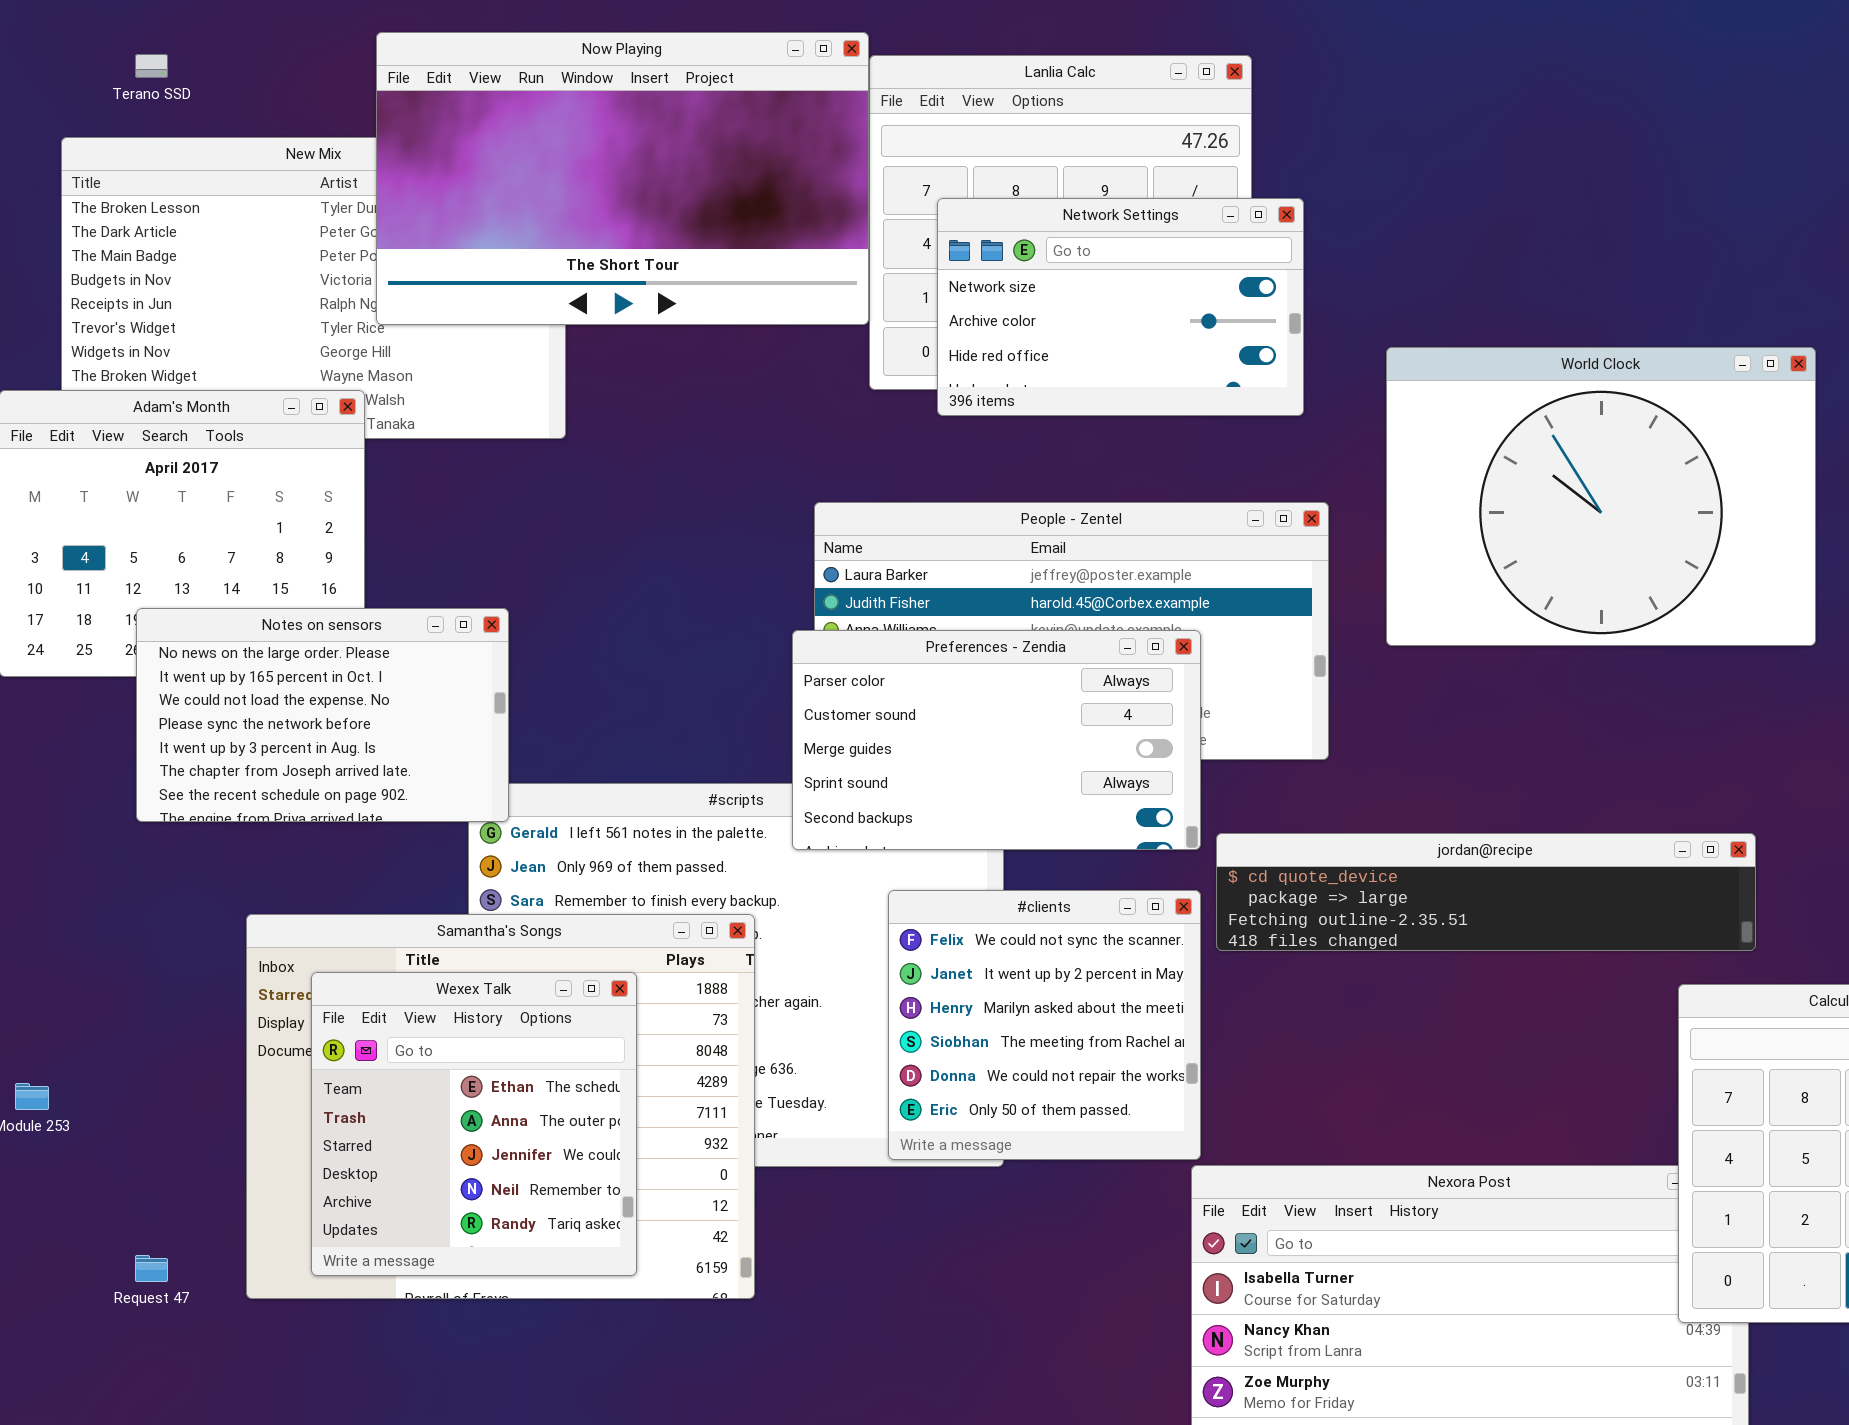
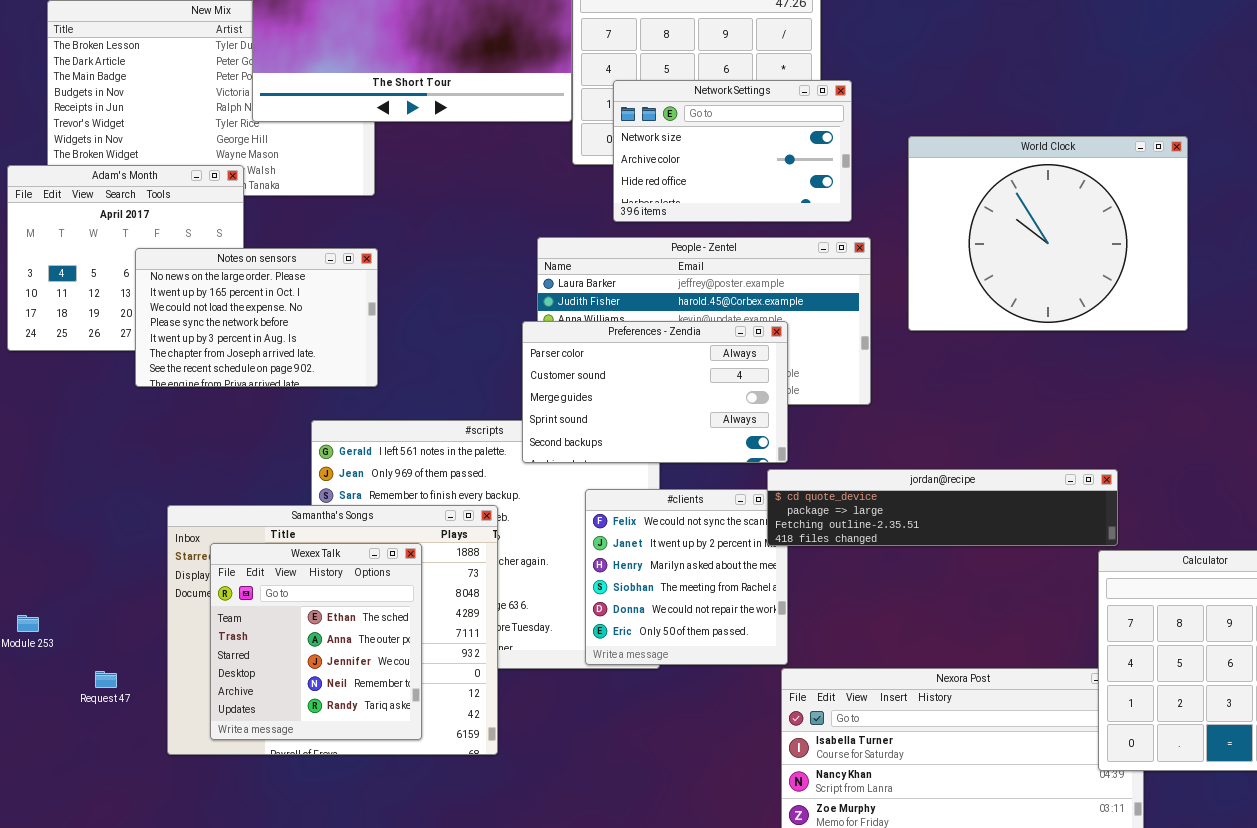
Network Settings: [937,198,1304,416] -> [613,80,852,222], moved
Notes on sensors: [136,608,509,822] -> [135,248,378,387], moved
jordan@recipe: [1216,833,1756,951] -> [767,469,1118,546], moved
Request 47: [135,1255,168,1282] -> [95,671,117,688], moved

